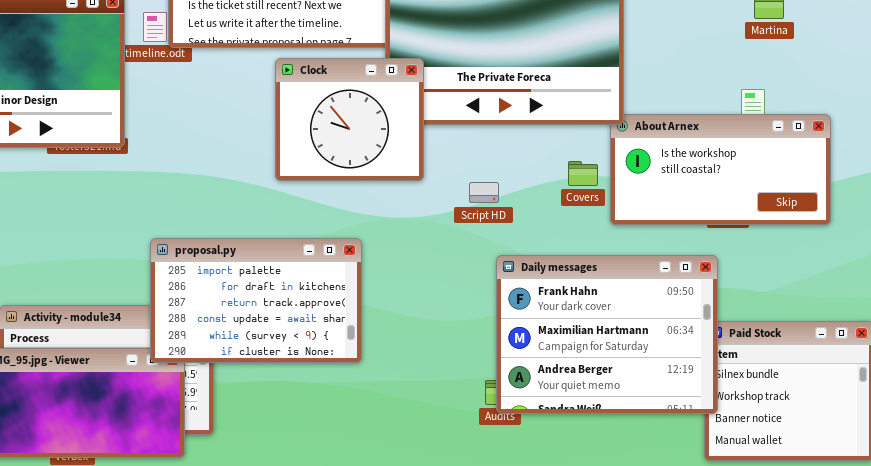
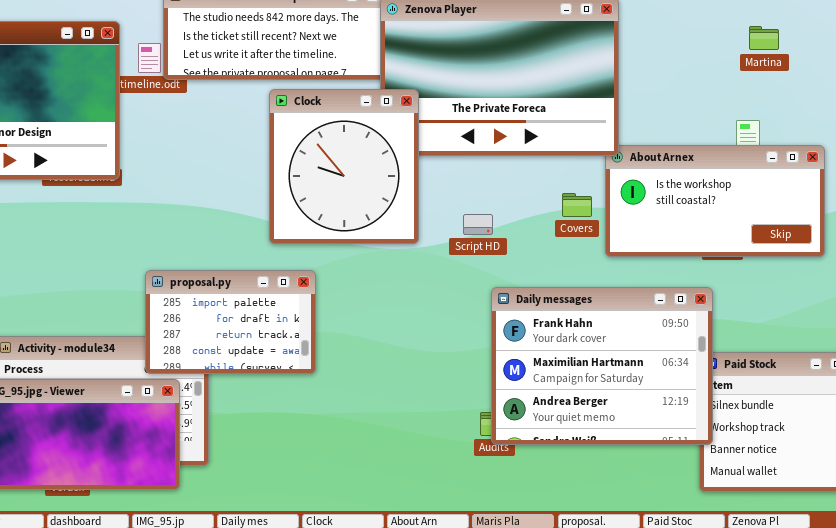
Clock: [275,58,424,181] -> [269,89,419,244], resized
proposal.py: [150,238,362,363] -> [145,270,316,374], resized

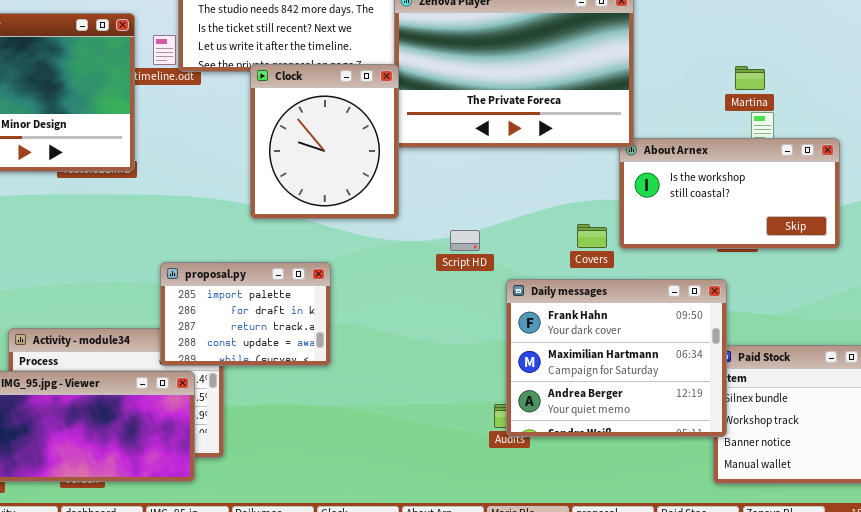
Martina: [749,26,779,50] -> [735,66,765,90], moved
Clock: [269,89,419,244] -> [250,64,399,219], moved
Covers: [562,193,592,217] -> [577,224,607,248], moved
Script HD: [463,214,493,235] -> [450,230,480,251], moved

